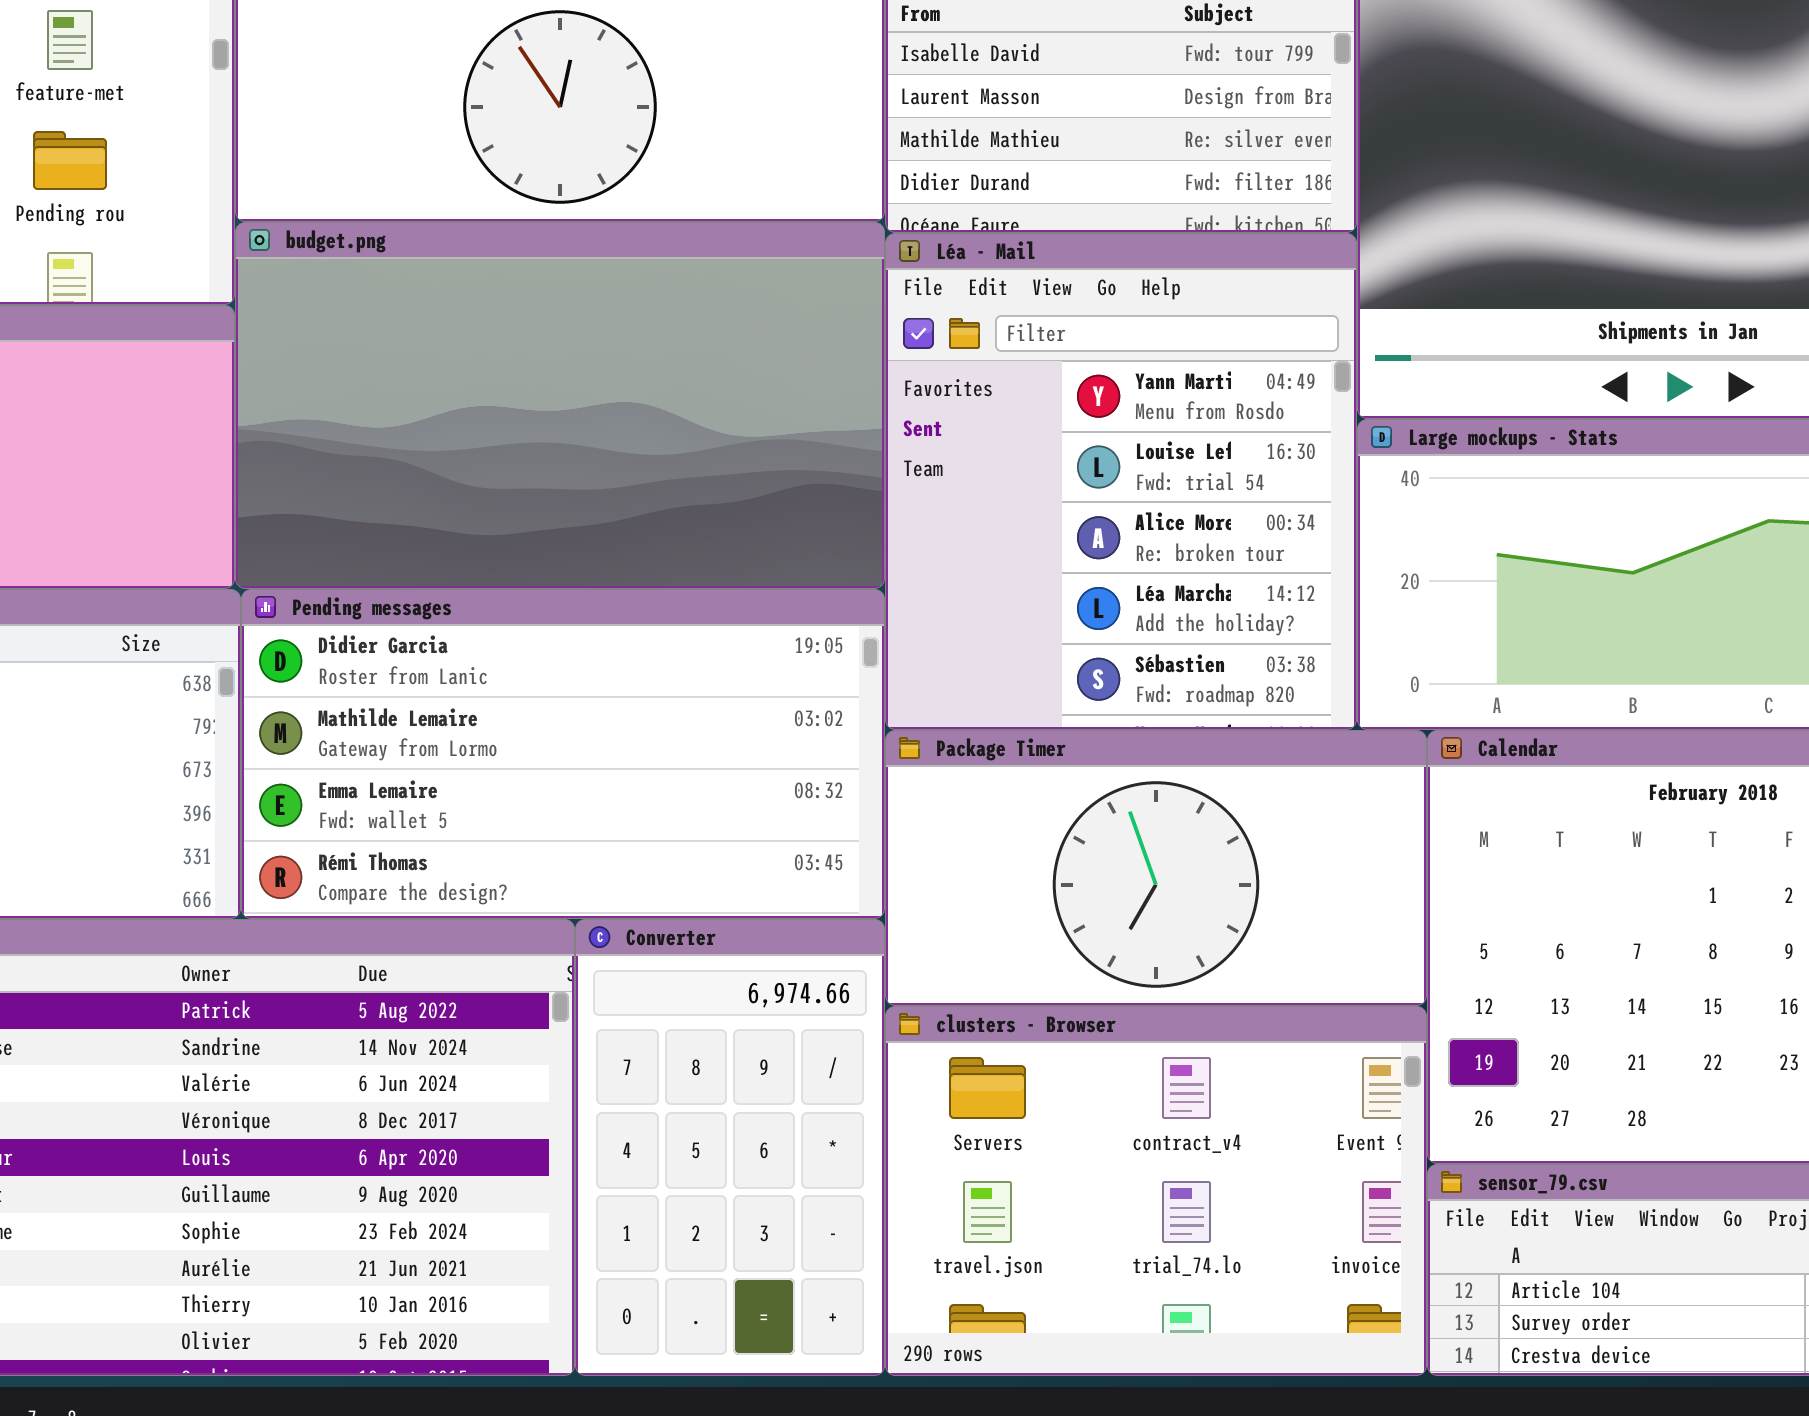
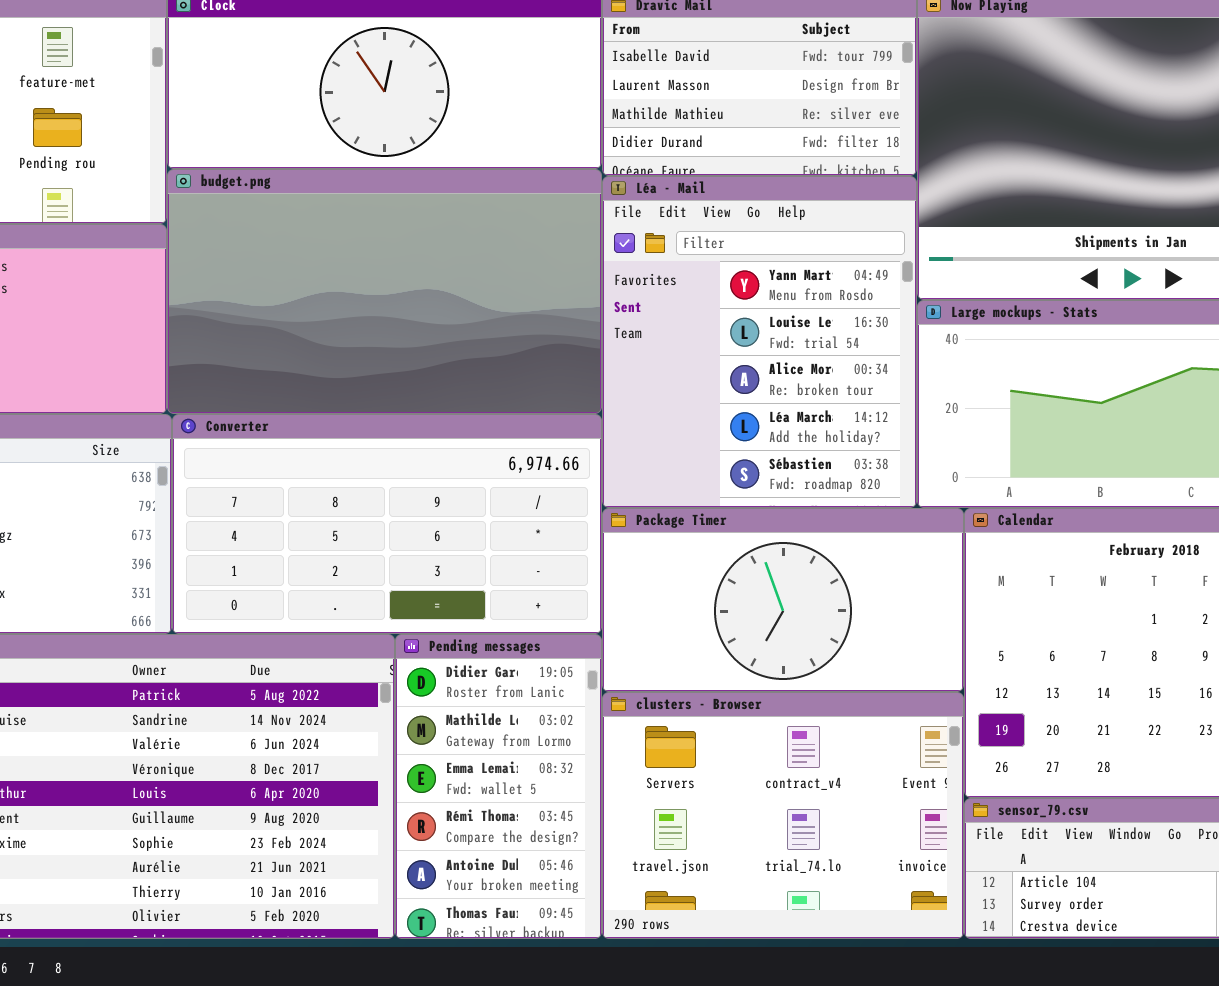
Pending messages: [241,589,885,919] -> [395,634,602,939], moved, resized
Converter: [575,919,885,1376] -> [172,414,602,634], moved, resized

